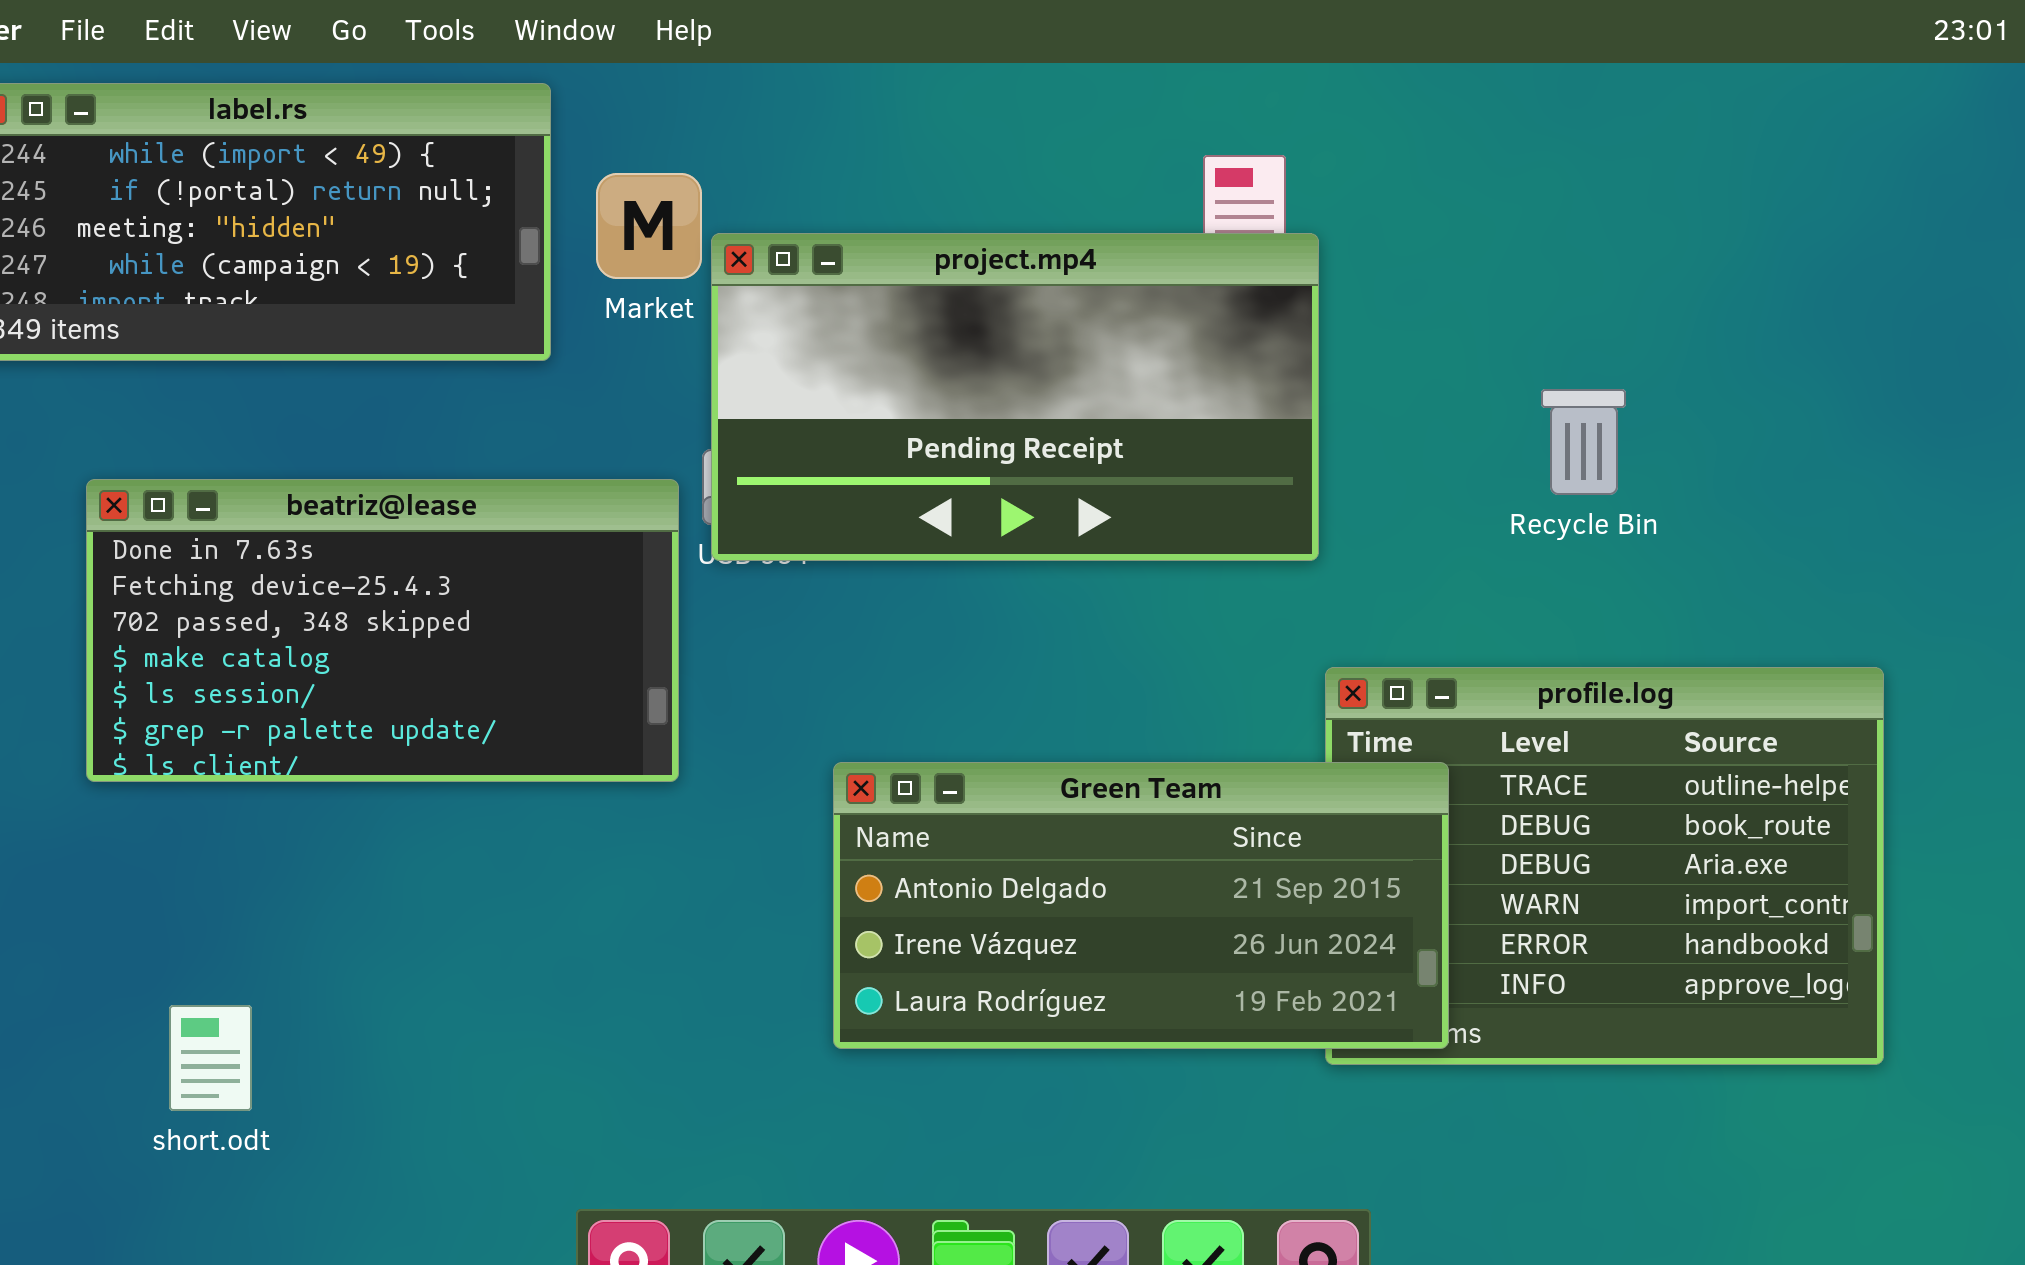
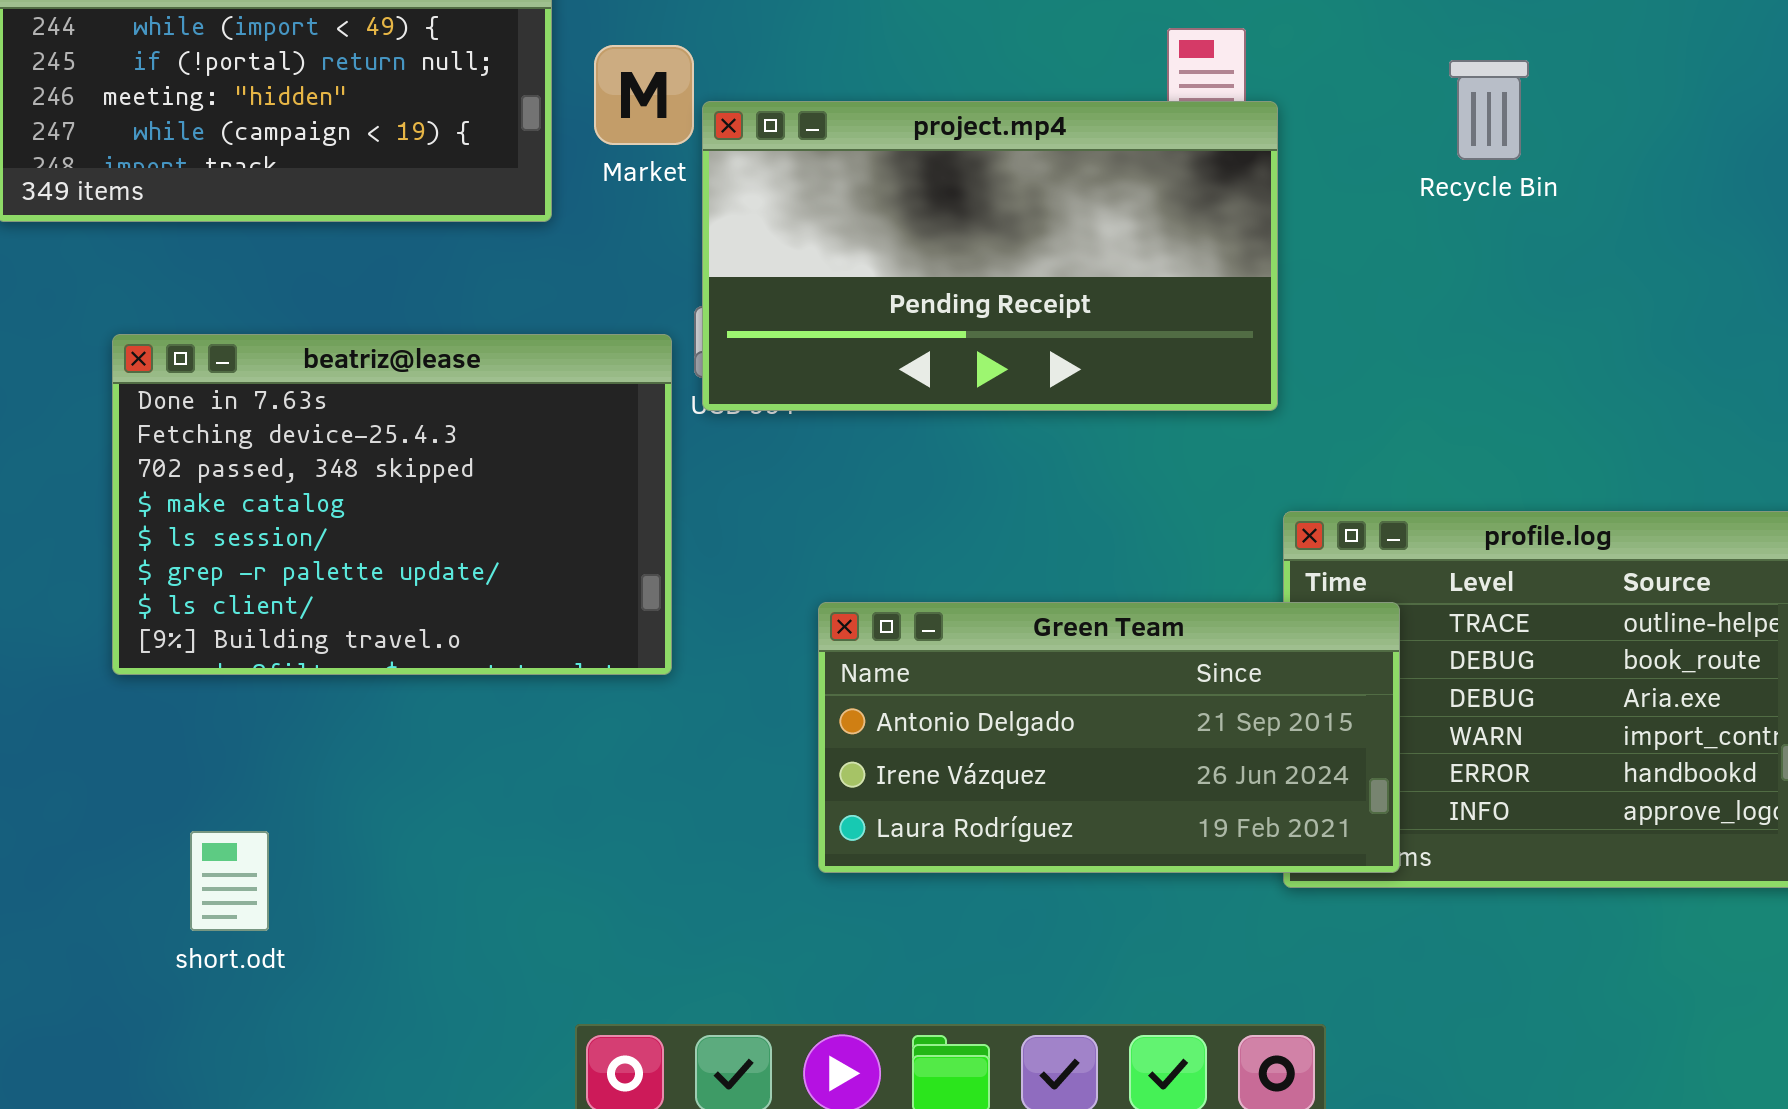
Recycle Bin: [1541,389,1626,495] -> [1449,60,1529,160], moved
beatriz@lease: [86,479,679,782] -> [112,334,672,675], resized

